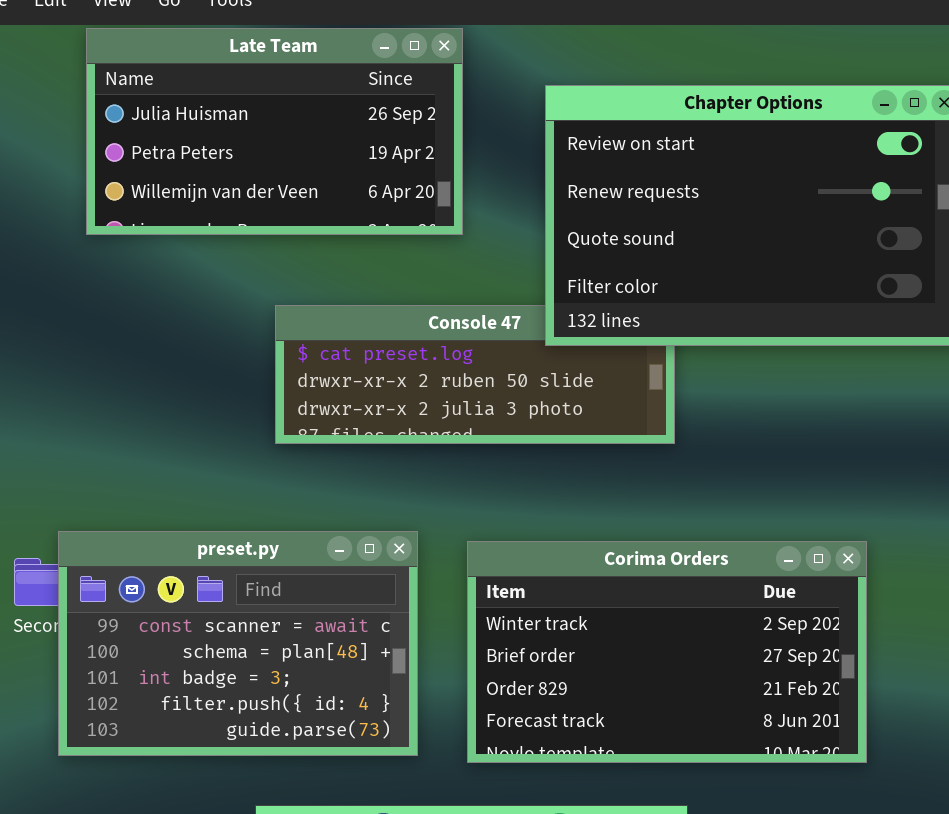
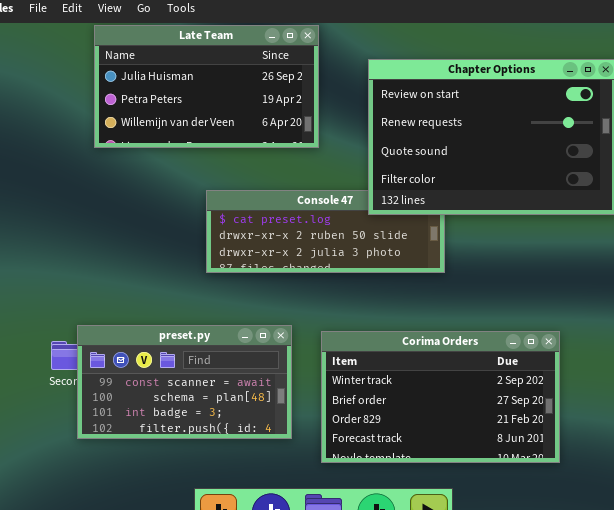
preset.py: [58,531,418,756] -> [77,325,292,439], resized

